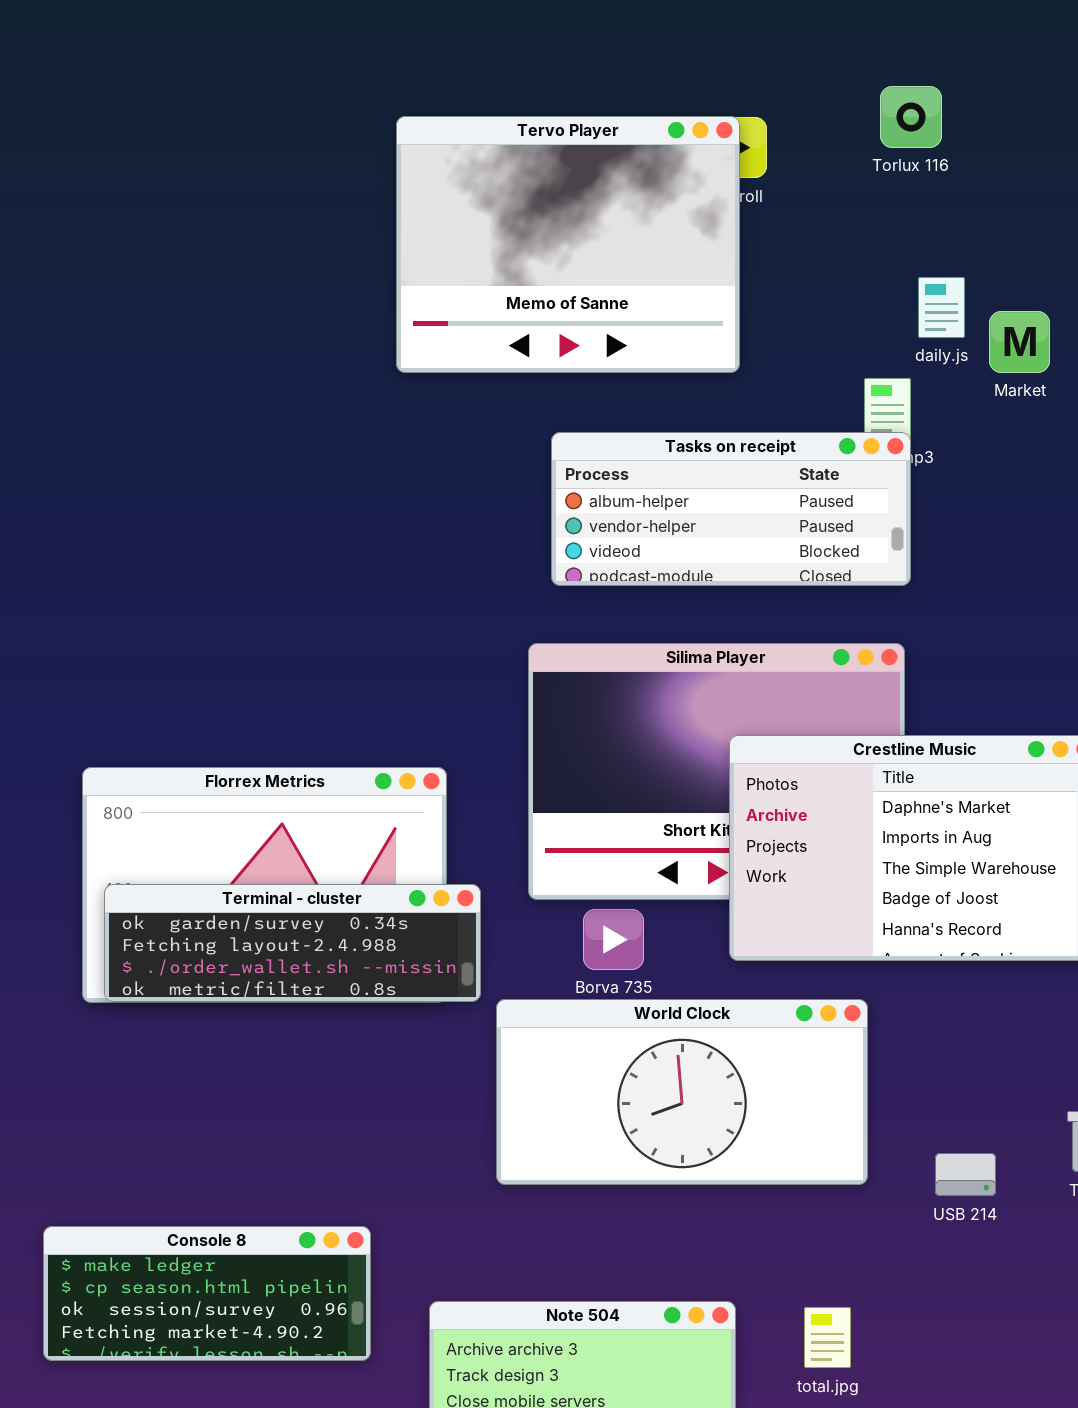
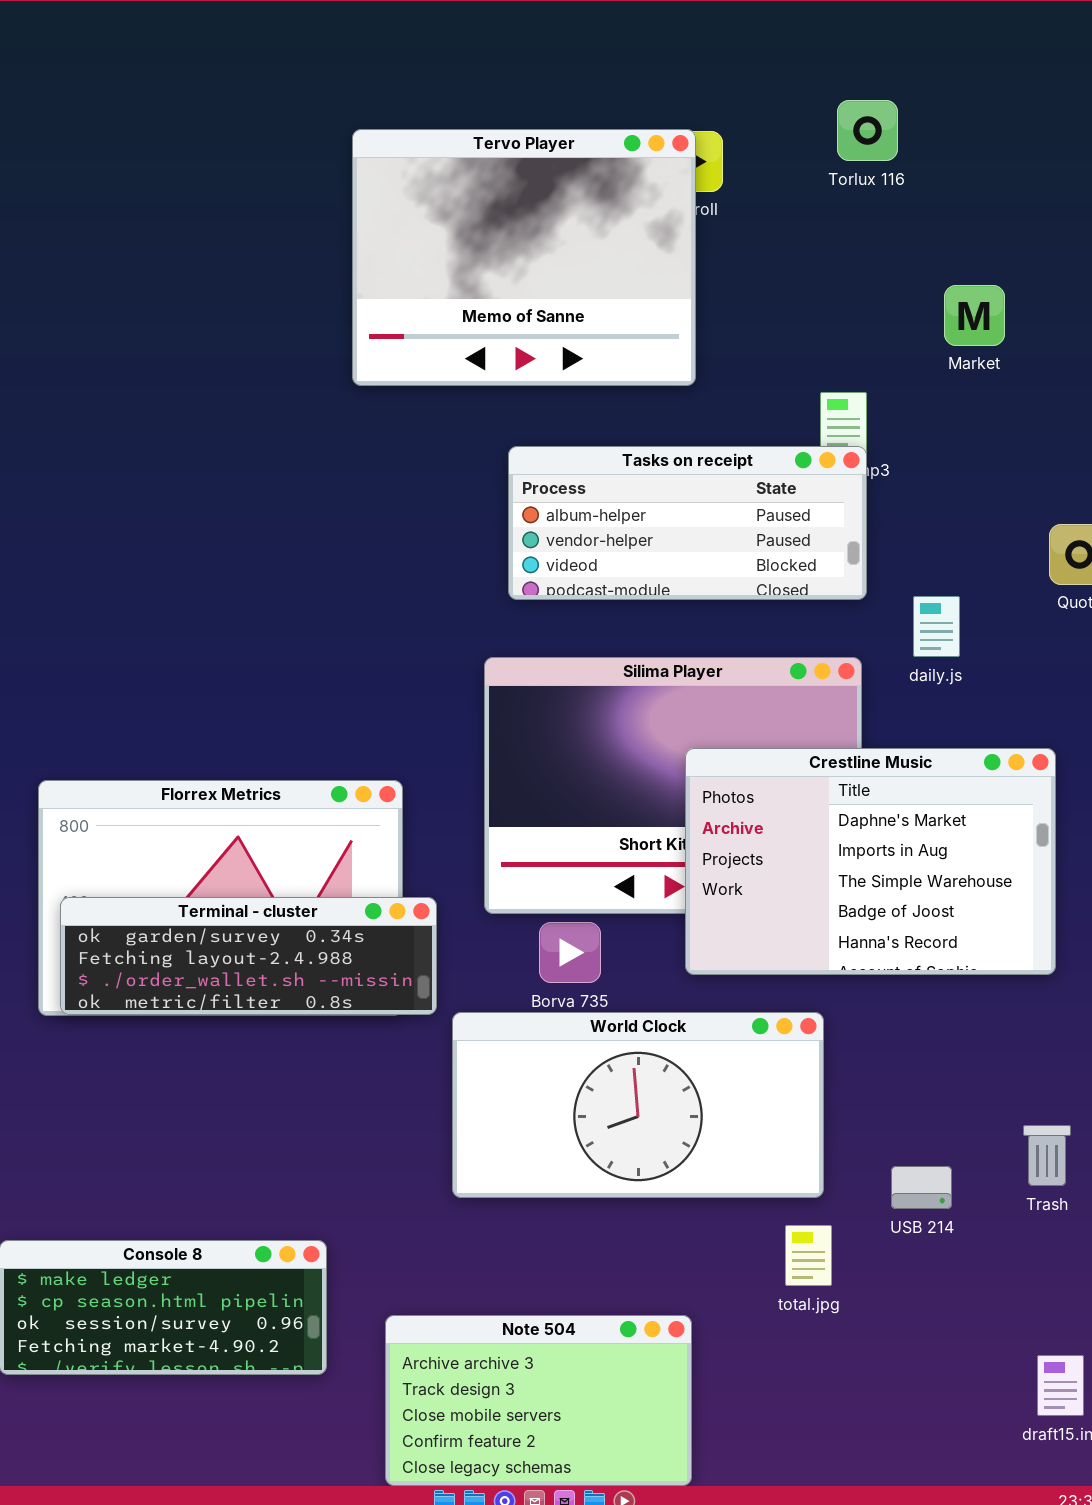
daily.js: [918,277,965,338] -> [913,596,960,657], moved
Market: [989,311,1050,373] -> [944,285,1005,346], moved
total.jpg: [804,1307,851,1368] -> [785,1225,832,1286], moved

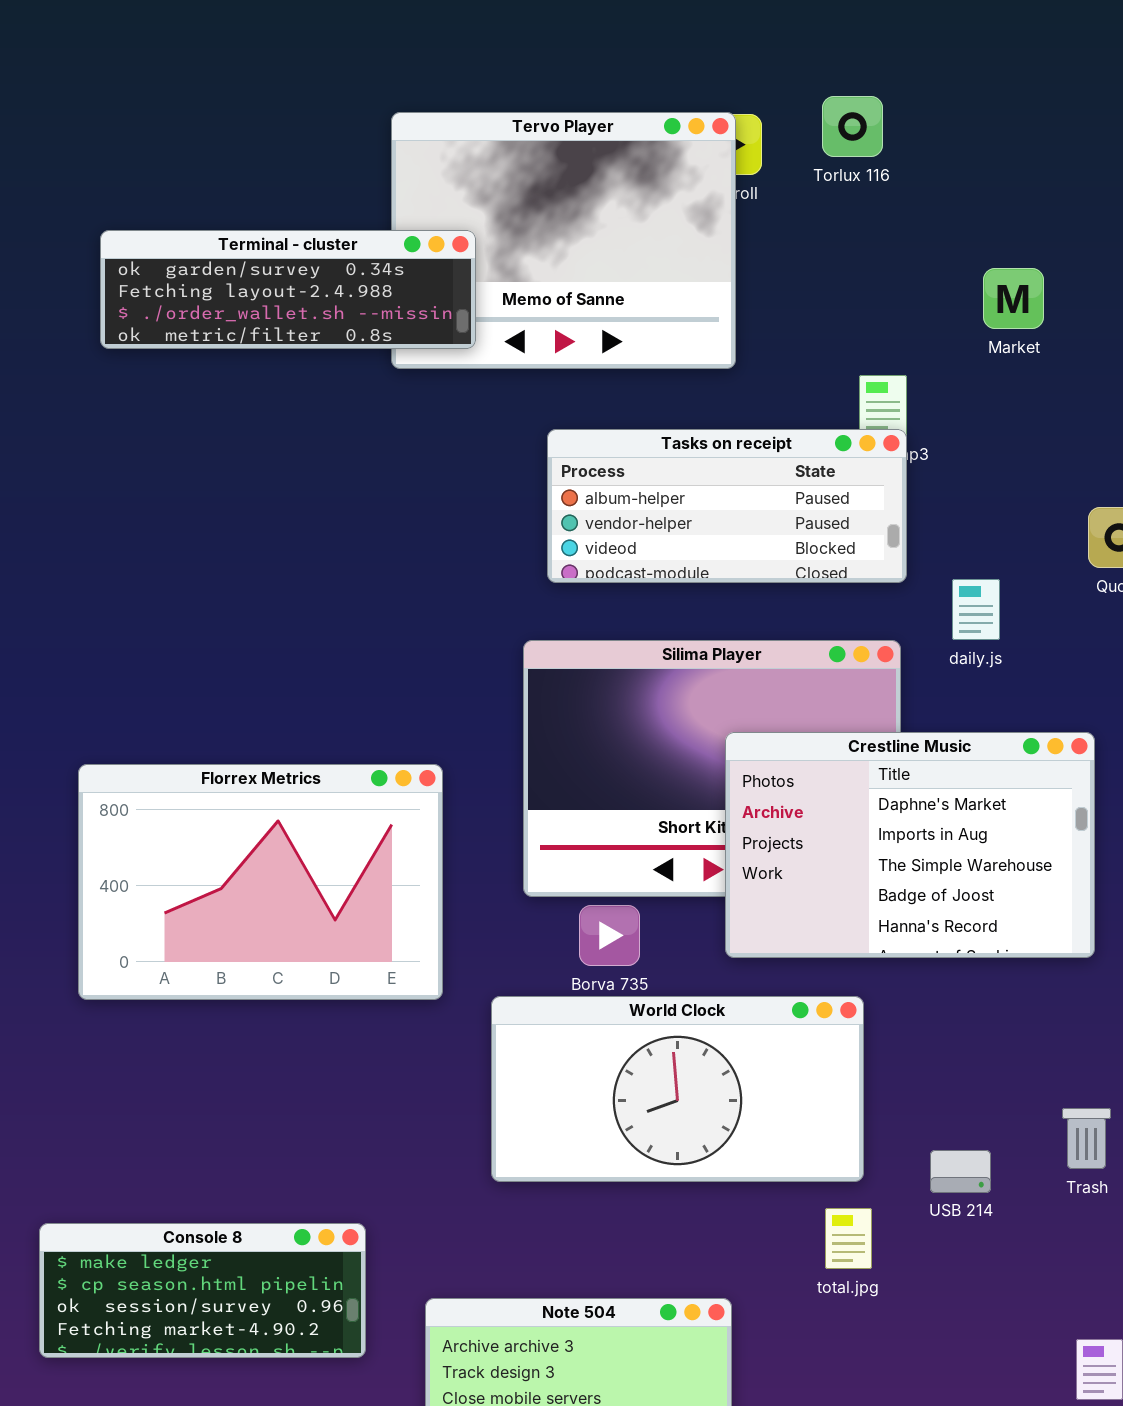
Torlux 116: [837,100,898,161] -> [822,96,883,157], moved
Terminal - cluster: [60,897,437,1015] -> [100,230,476,349], moved

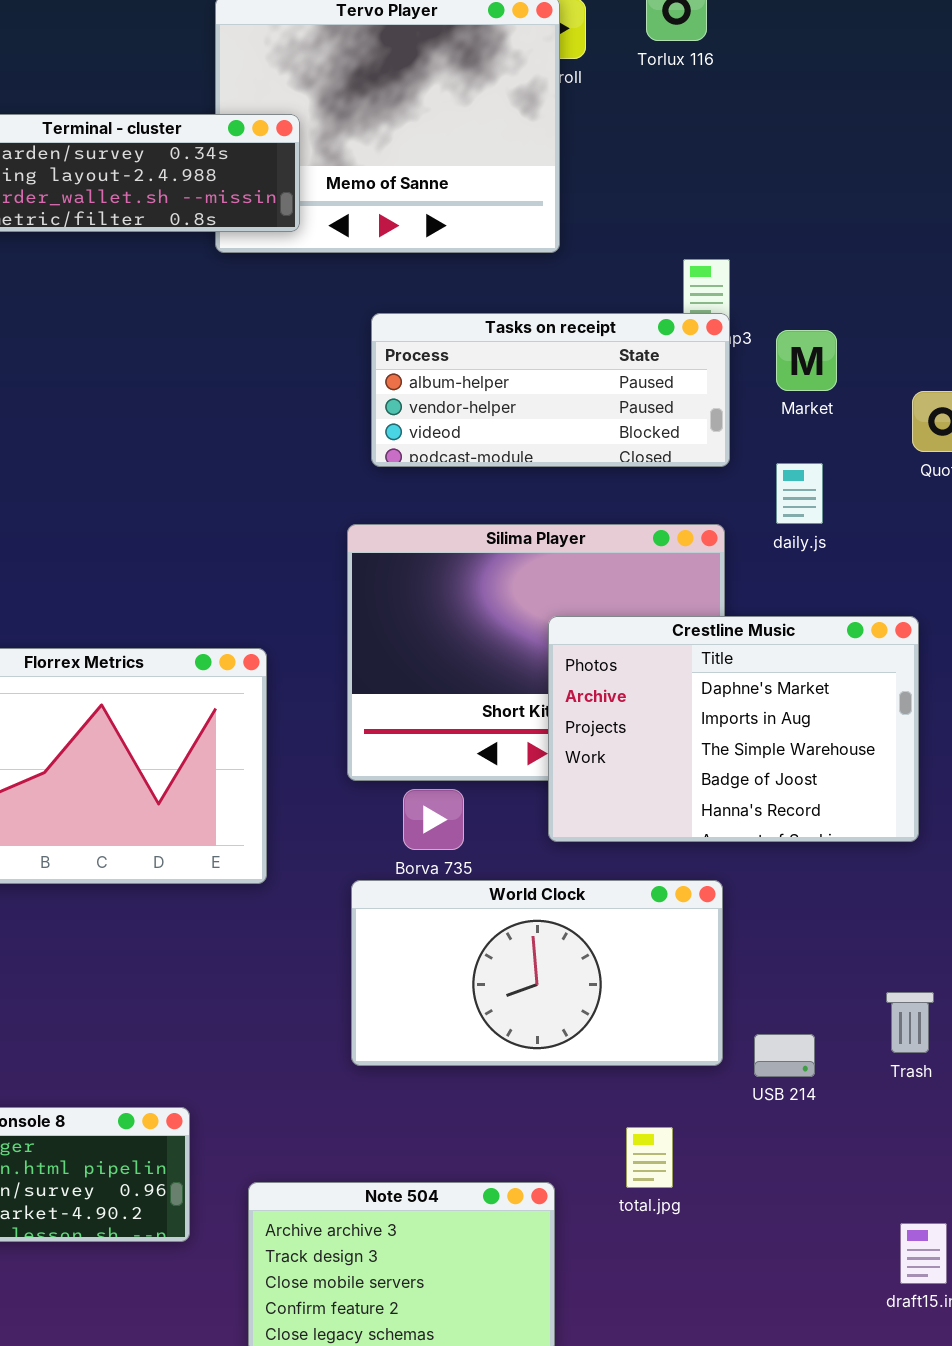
Market: [983,268,1044,329] -> [776,330,837,391], moved
World Clock: [491,996,864,1182] -> [351,880,723,1066], moved
total.jpg: [825,1208,872,1269] -> [626,1127,673,1188], moved

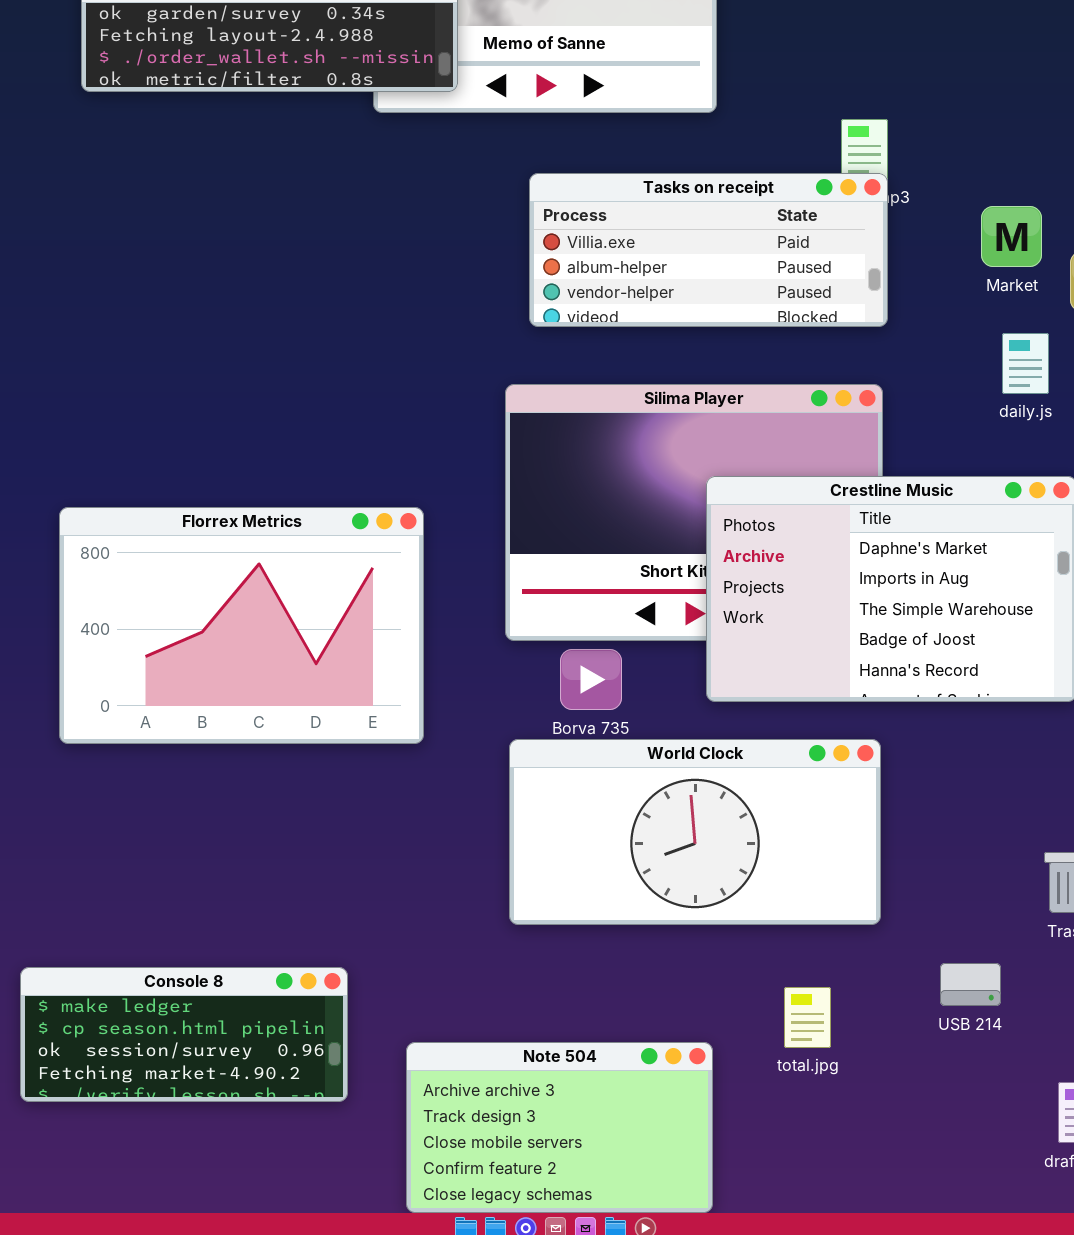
Tasks on receipt: [371,313,730,467] -> [529,173,888,327], scrolled up 1 row
Market: [776,330,837,391] -> [981,206,1042,267], moved
daily.js: [776,463,823,524] -> [1002,333,1049,394], moved
USB 214: [754,1034,815,1077] -> [940,963,1001,1006], moved

